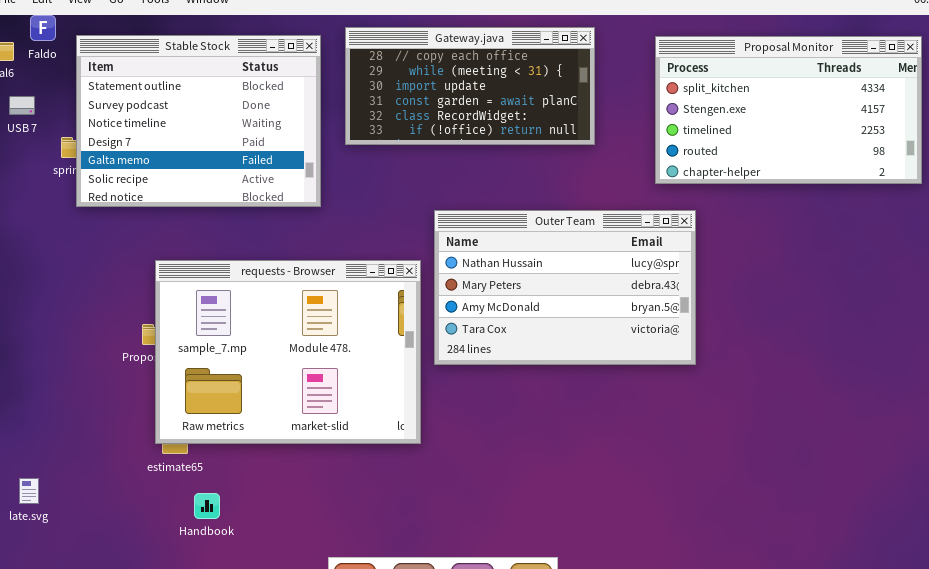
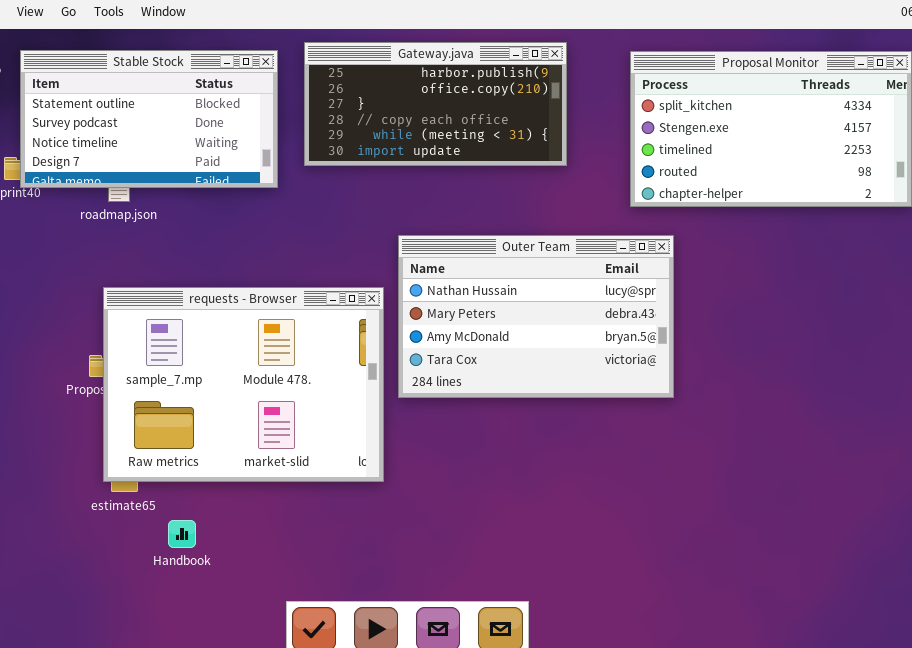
Gateway.java: [345,27,595,145] -> [304,42,567,166], scrolled up 3 rows
Stable Stock: [76,35,321,207] -> [20,50,278,188], resized
Handbook: [194,493,220,519] -> [168,520,196,548], moved

